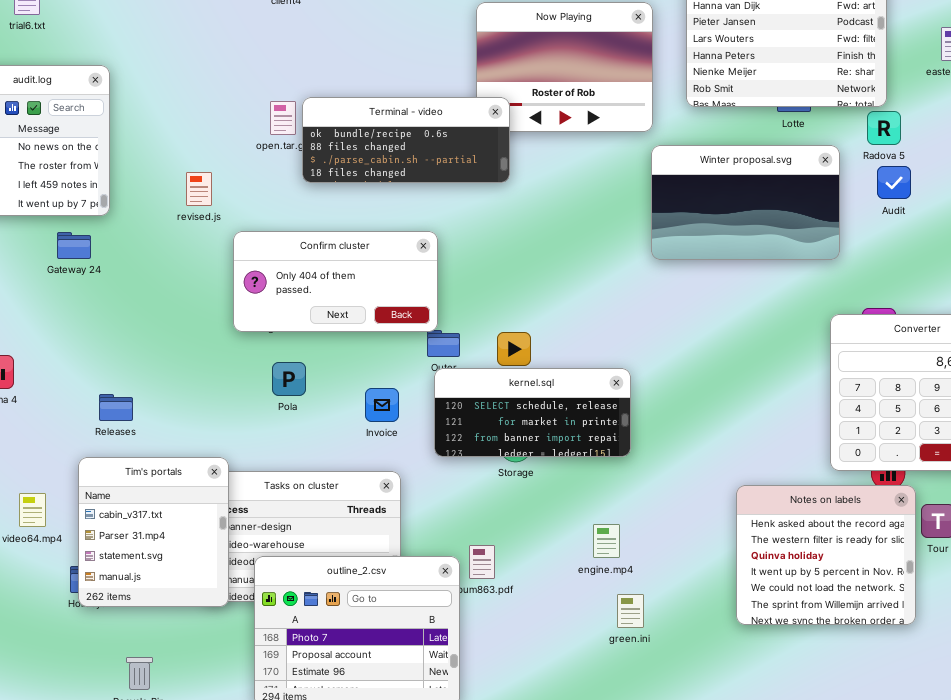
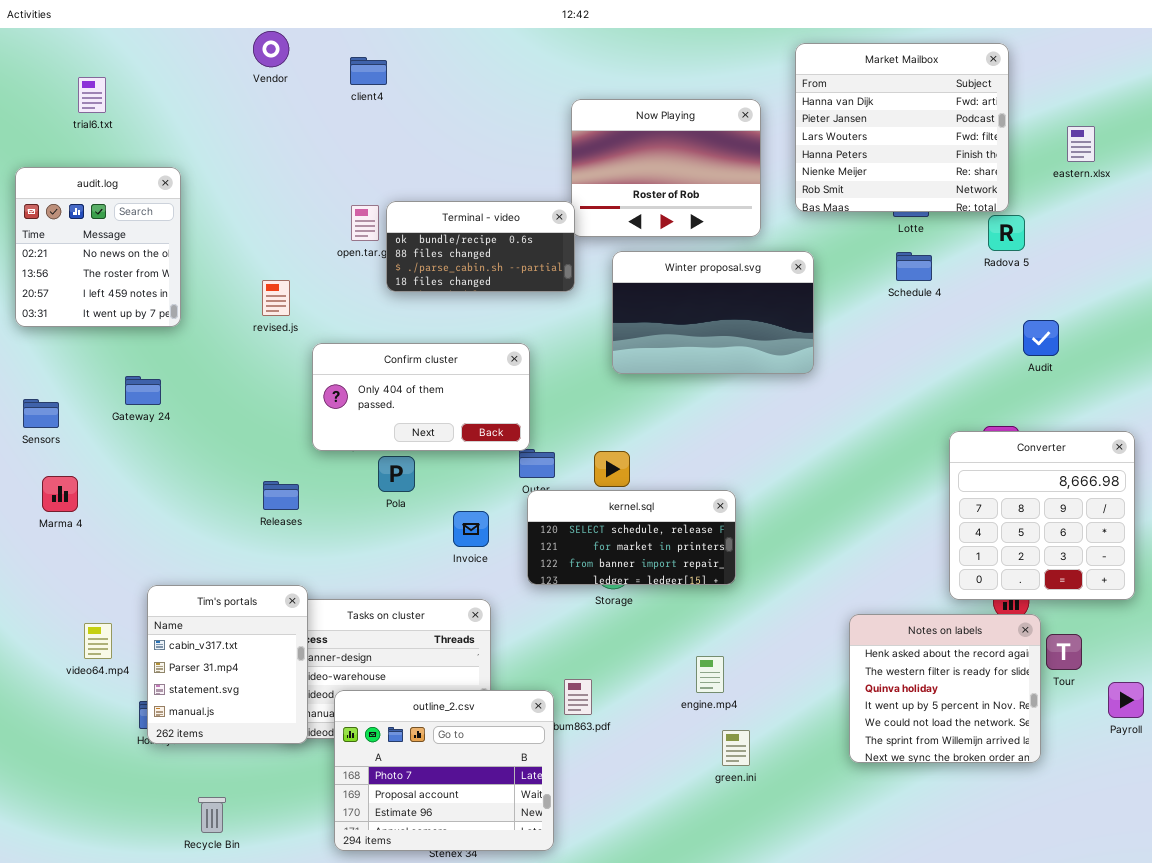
Terminal - video: [302,97,510,183] -> [386,201,575,292], resized
Winter proposal.svg: [651,145,840,260] -> [612,251,814,374], moved
Audit: [877,166,911,199] -> [1023,320,1059,356], moved
Gateway 24: [57,232,91,259] -> [125,376,161,405], moved
Pola: [272,362,306,396] -> [378,456,415,492], moved
Releases: [99,394,133,421] -> [263,481,299,510], moved

